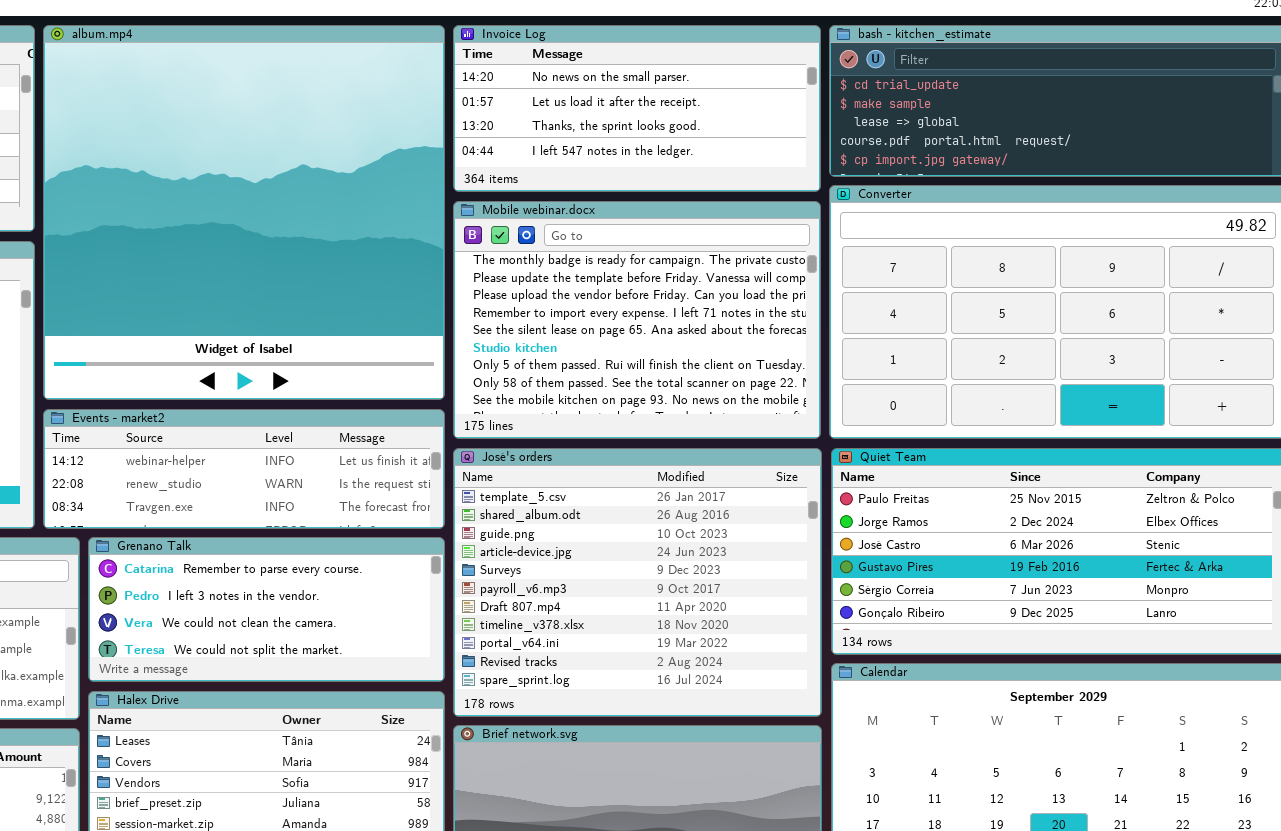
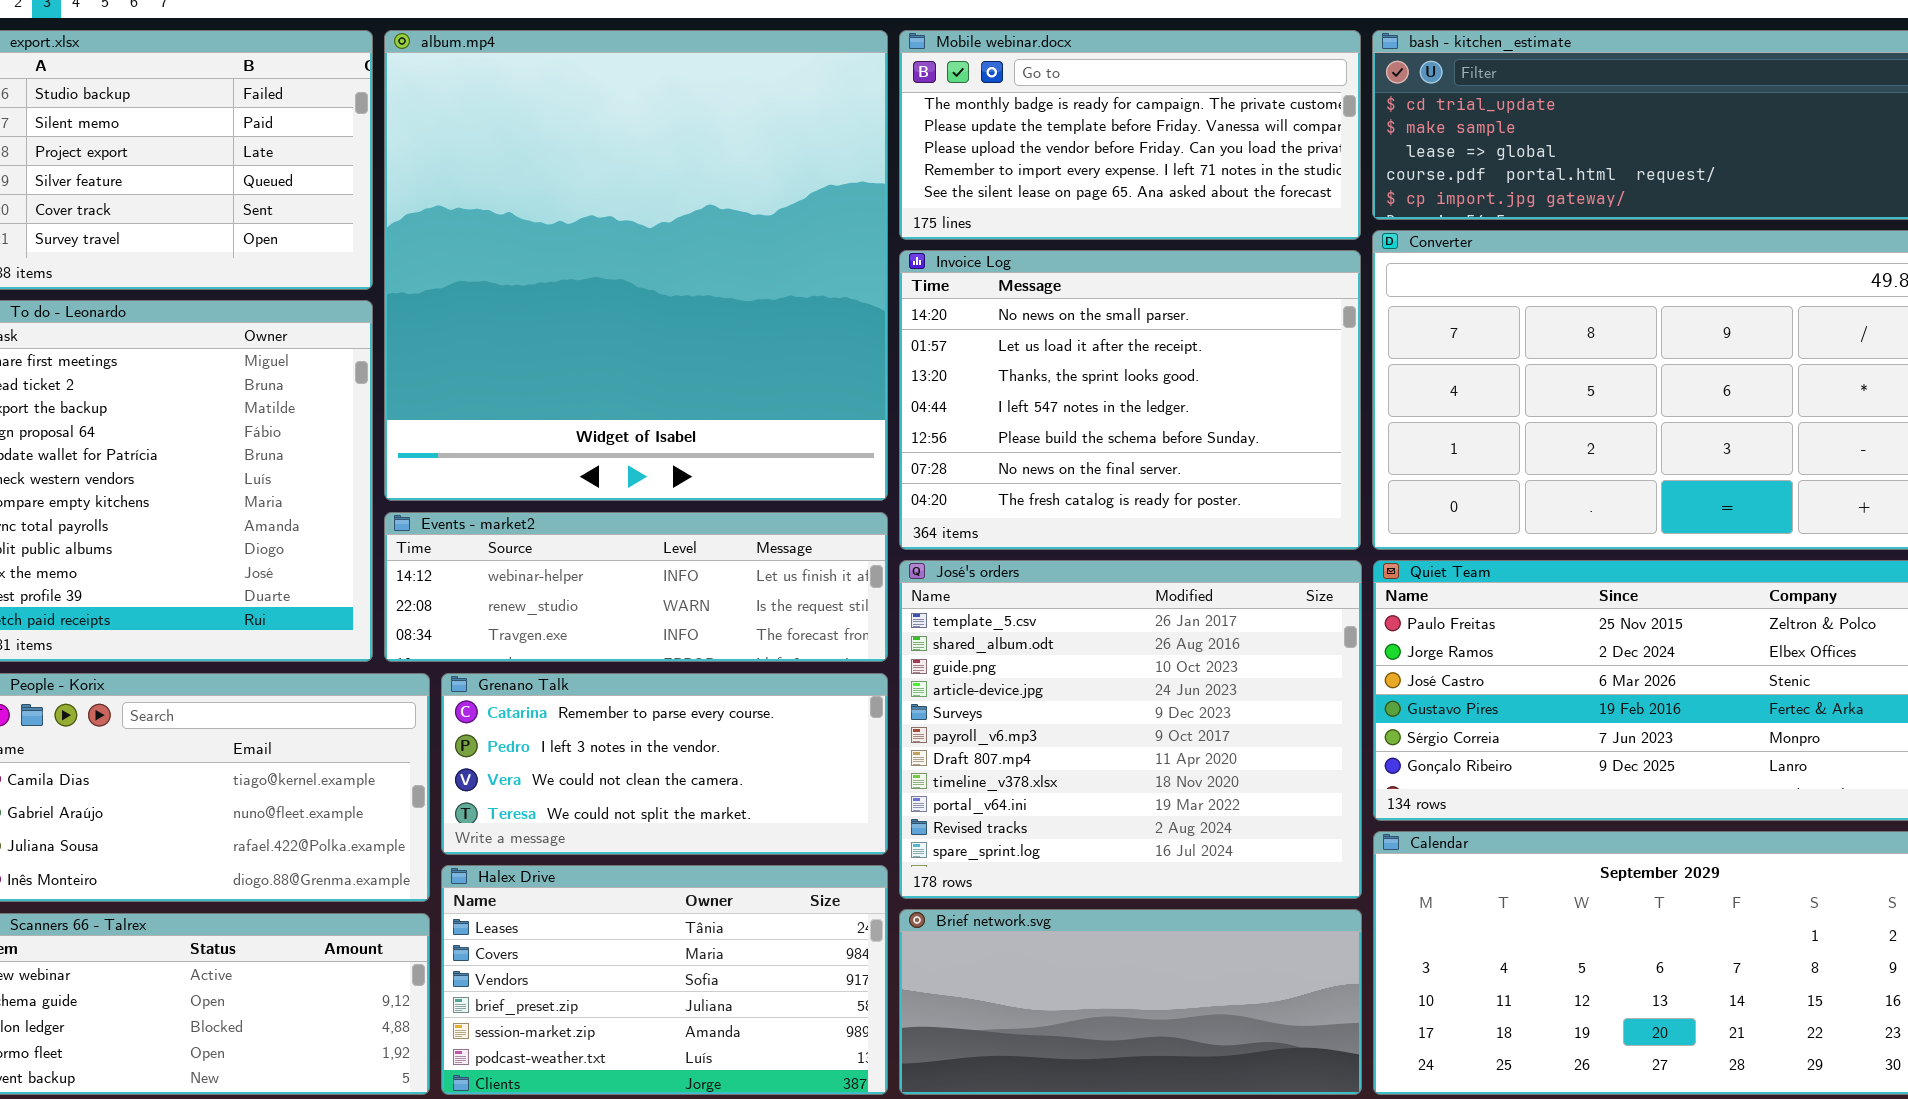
Invoice Log: [453,25,821,192] -> [899,250,1361,550], moved, resized
Mobile webinar.docx: [453,201,821,439] -> [899,30,1361,240], moved, resized

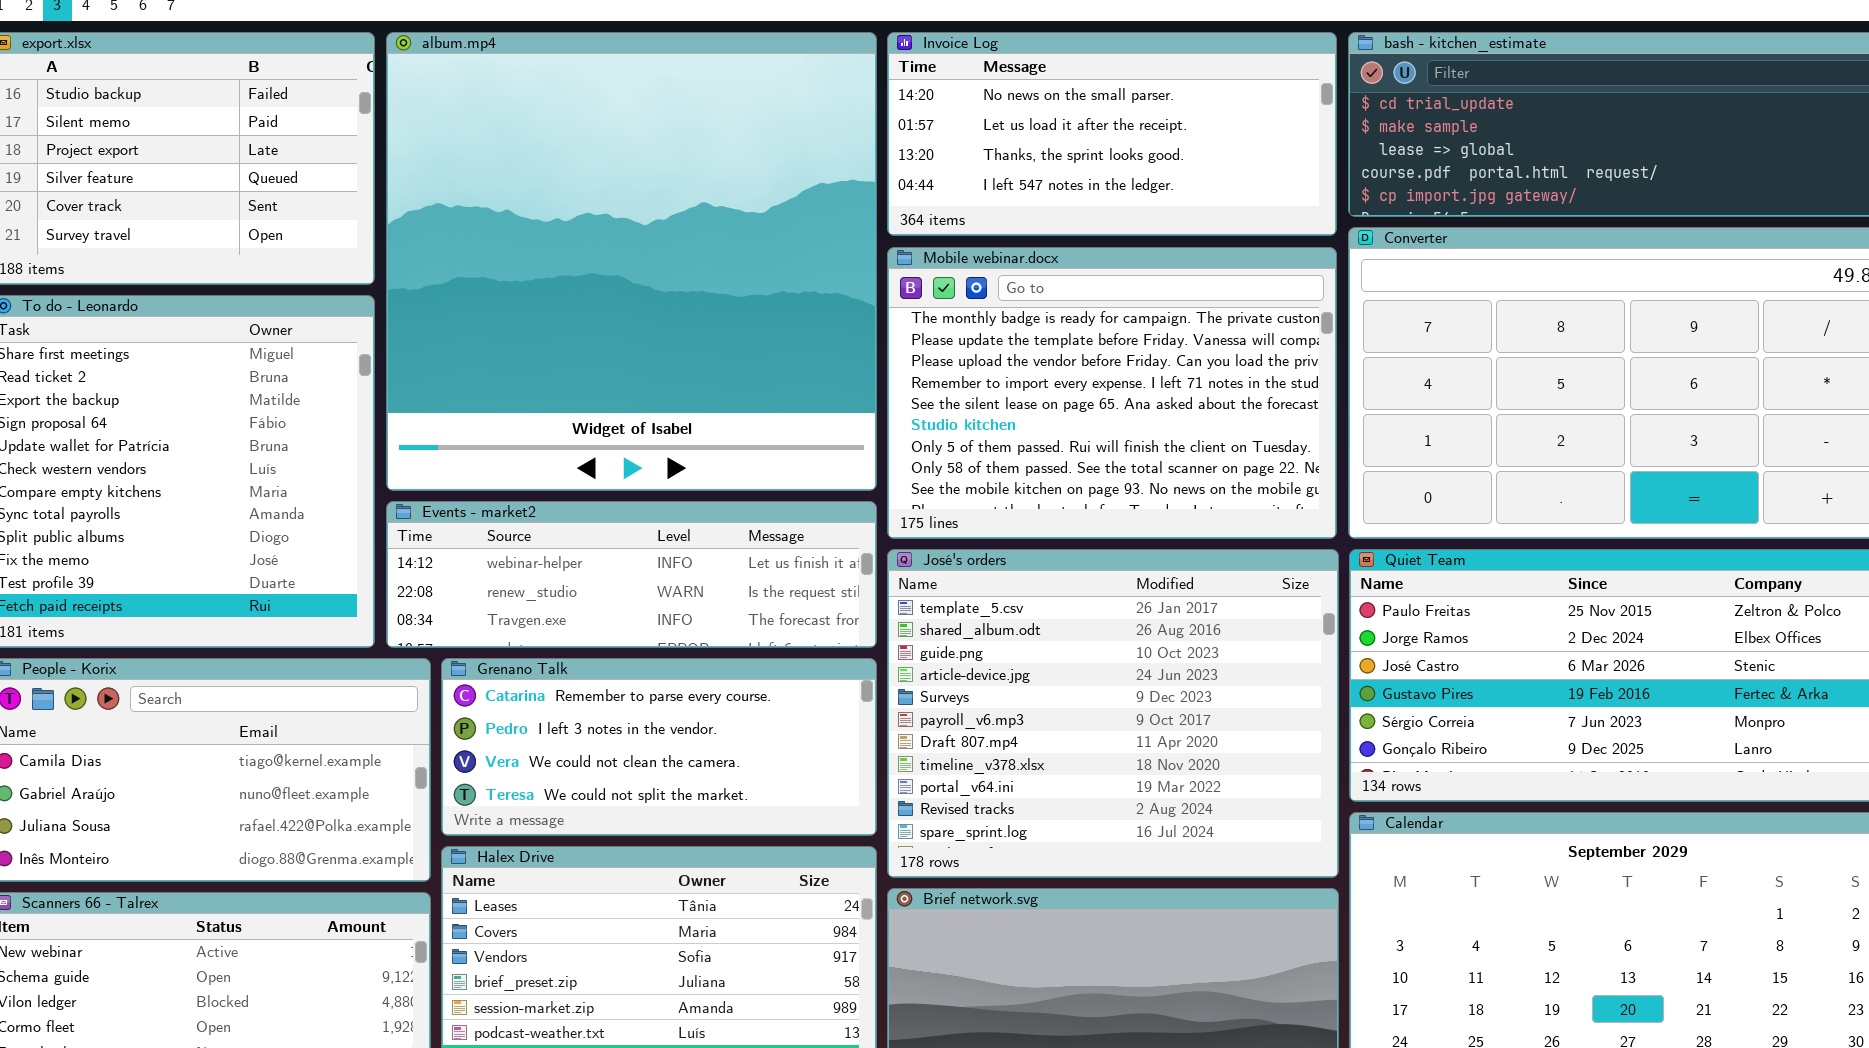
Mobile webinar.docx: [899,30,1361,240] -> [887,247,1337,539], moved, resized
Invoice Log: [899,250,1361,550] -> [887,32,1337,236], moved, resized

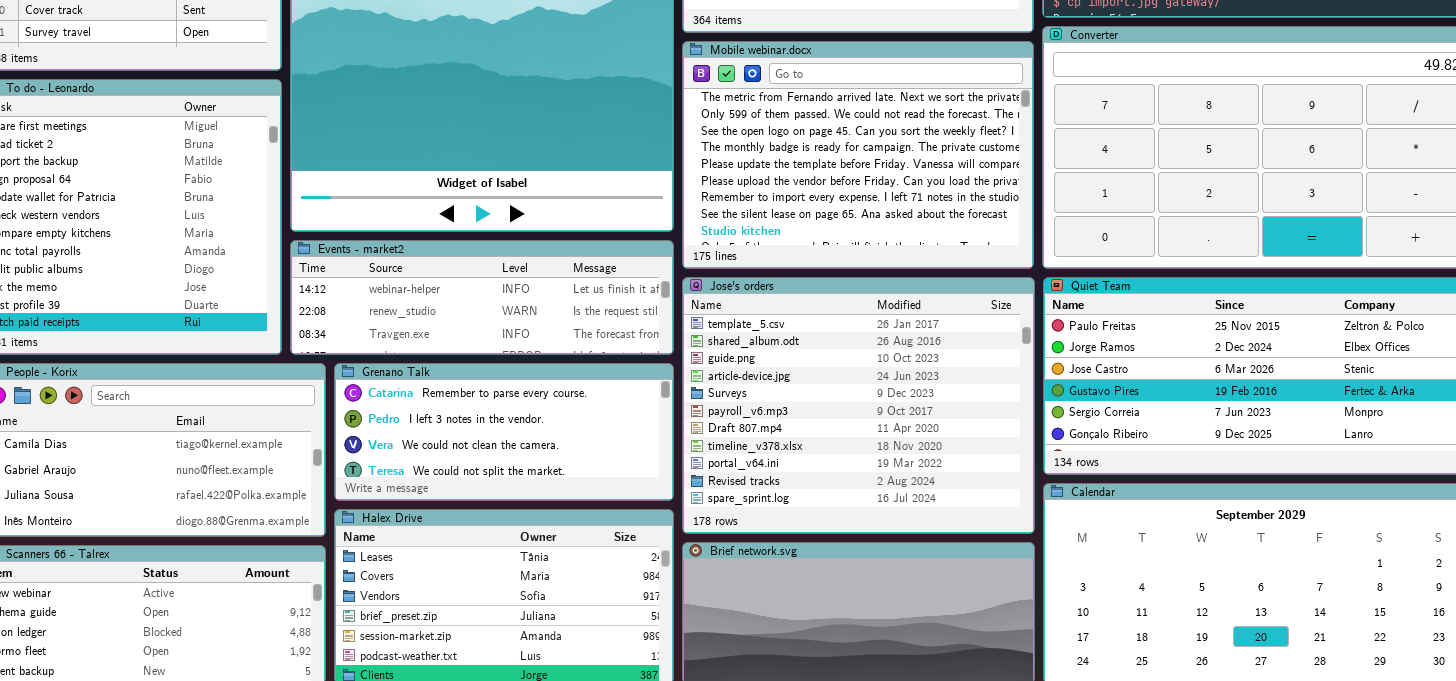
Mobile webinar.docx: [887,247,1337,539] -> [682,41,1034,269], scrolled up 3 rows

